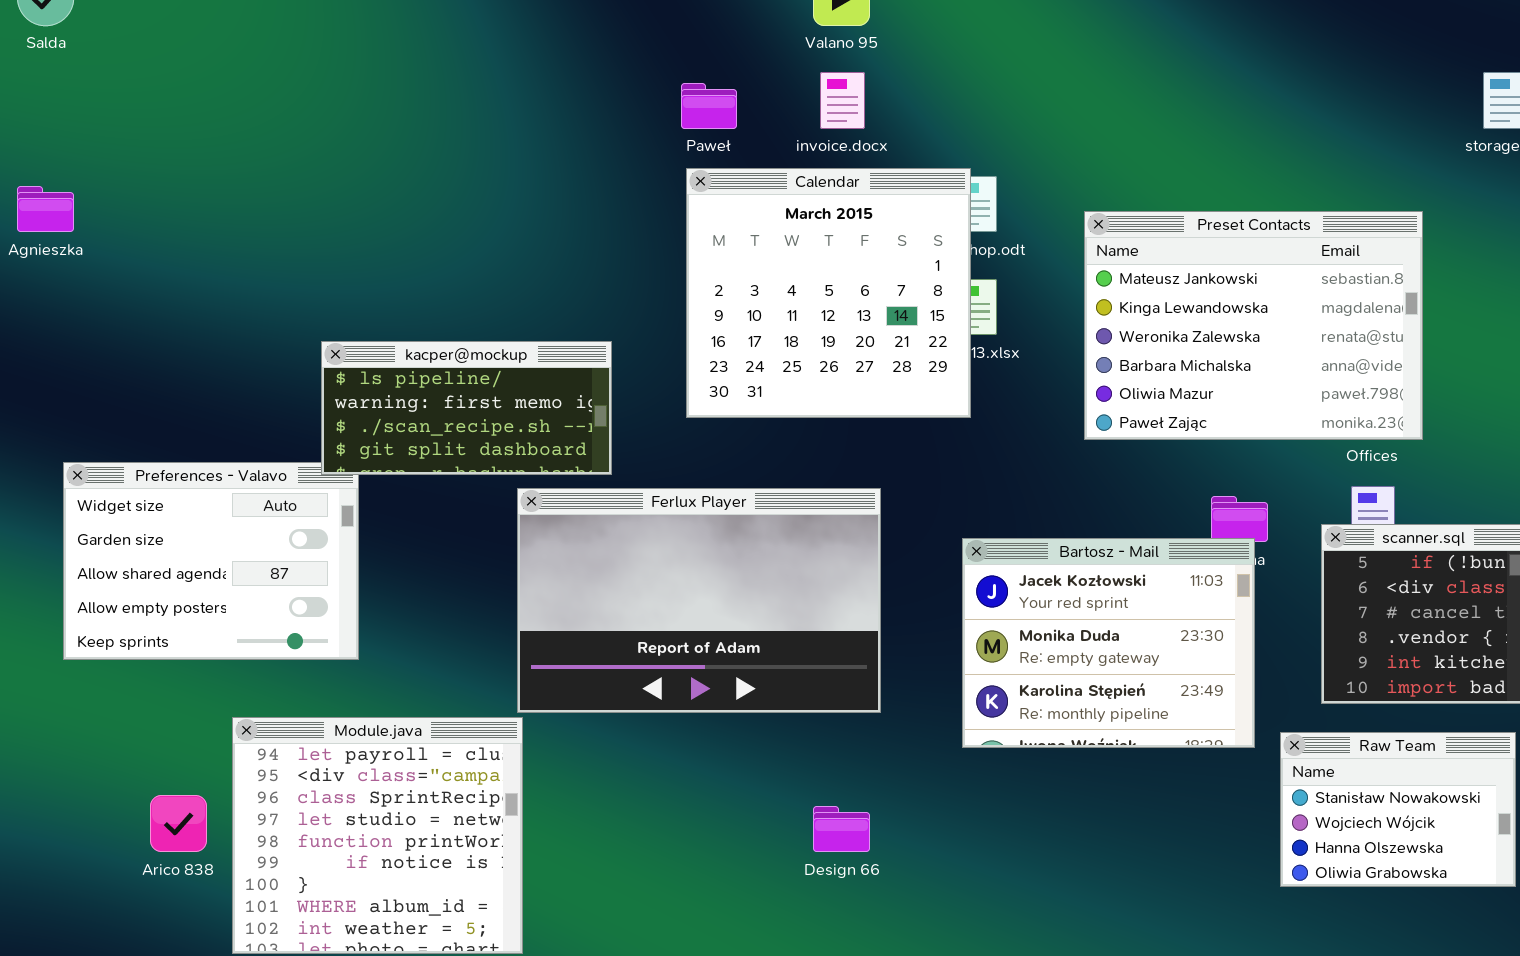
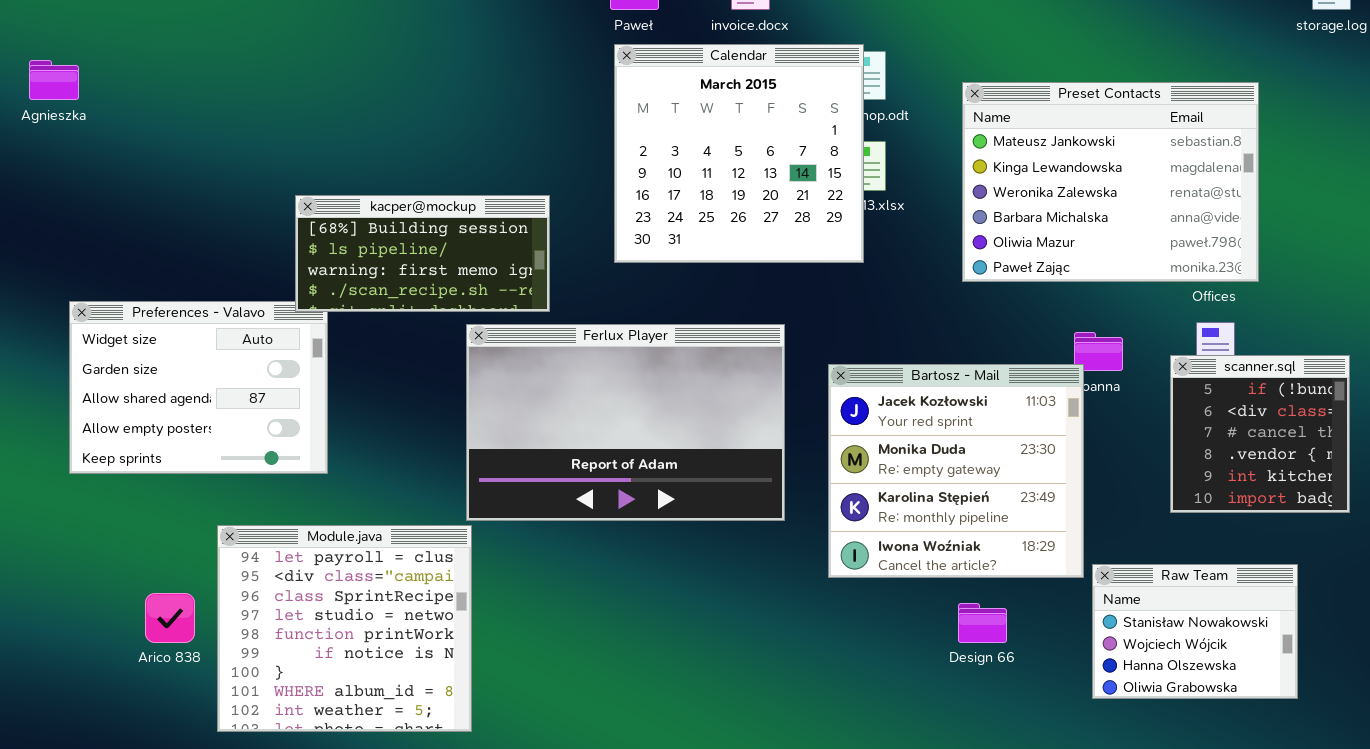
kacper@mockup: [321,341,612,475] -> [295,195,550,312], scrolled up 1 row
Bartosz - Mail: [962,538,1255,748] -> [828,364,1084,578], moved, resized
Raw Team: [1280,732,1516,887] -> [1092,564,1298,699], moved
Design 66: [813,806,870,852] -> [958,603,1007,643], moved

